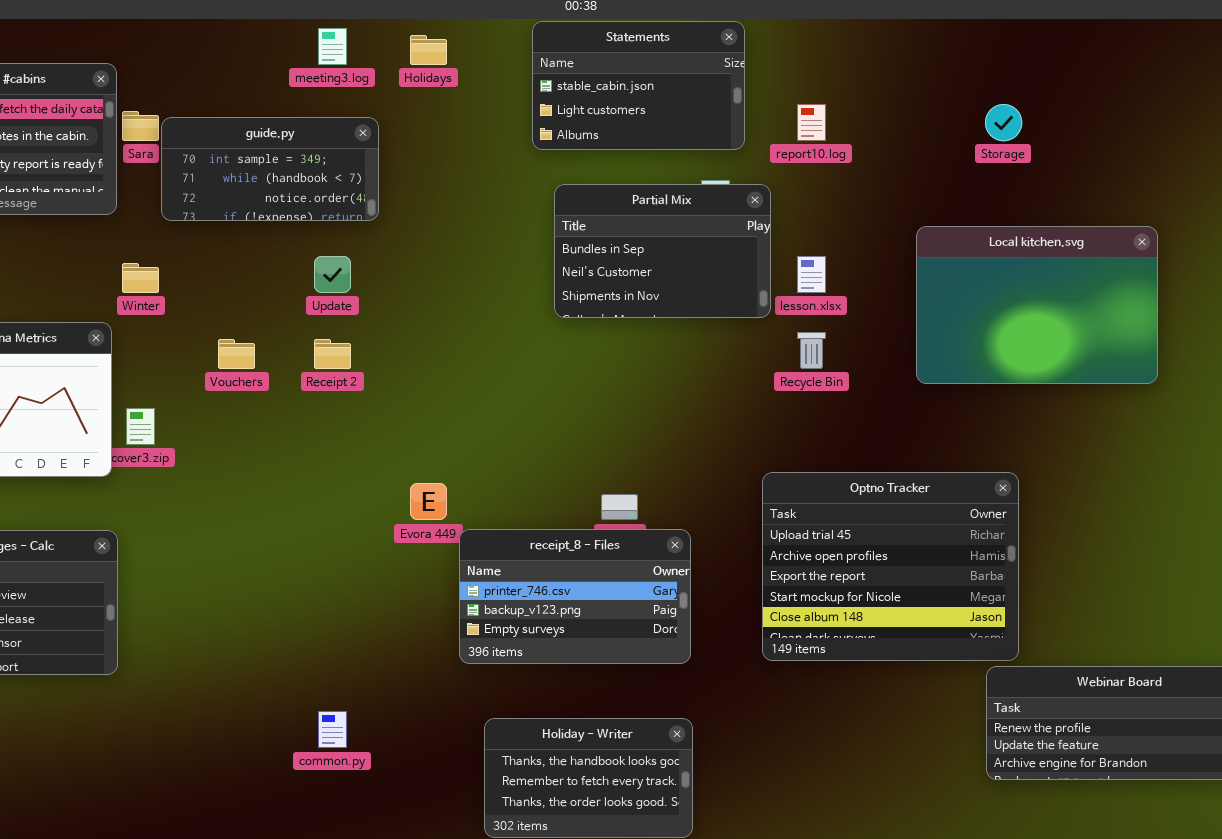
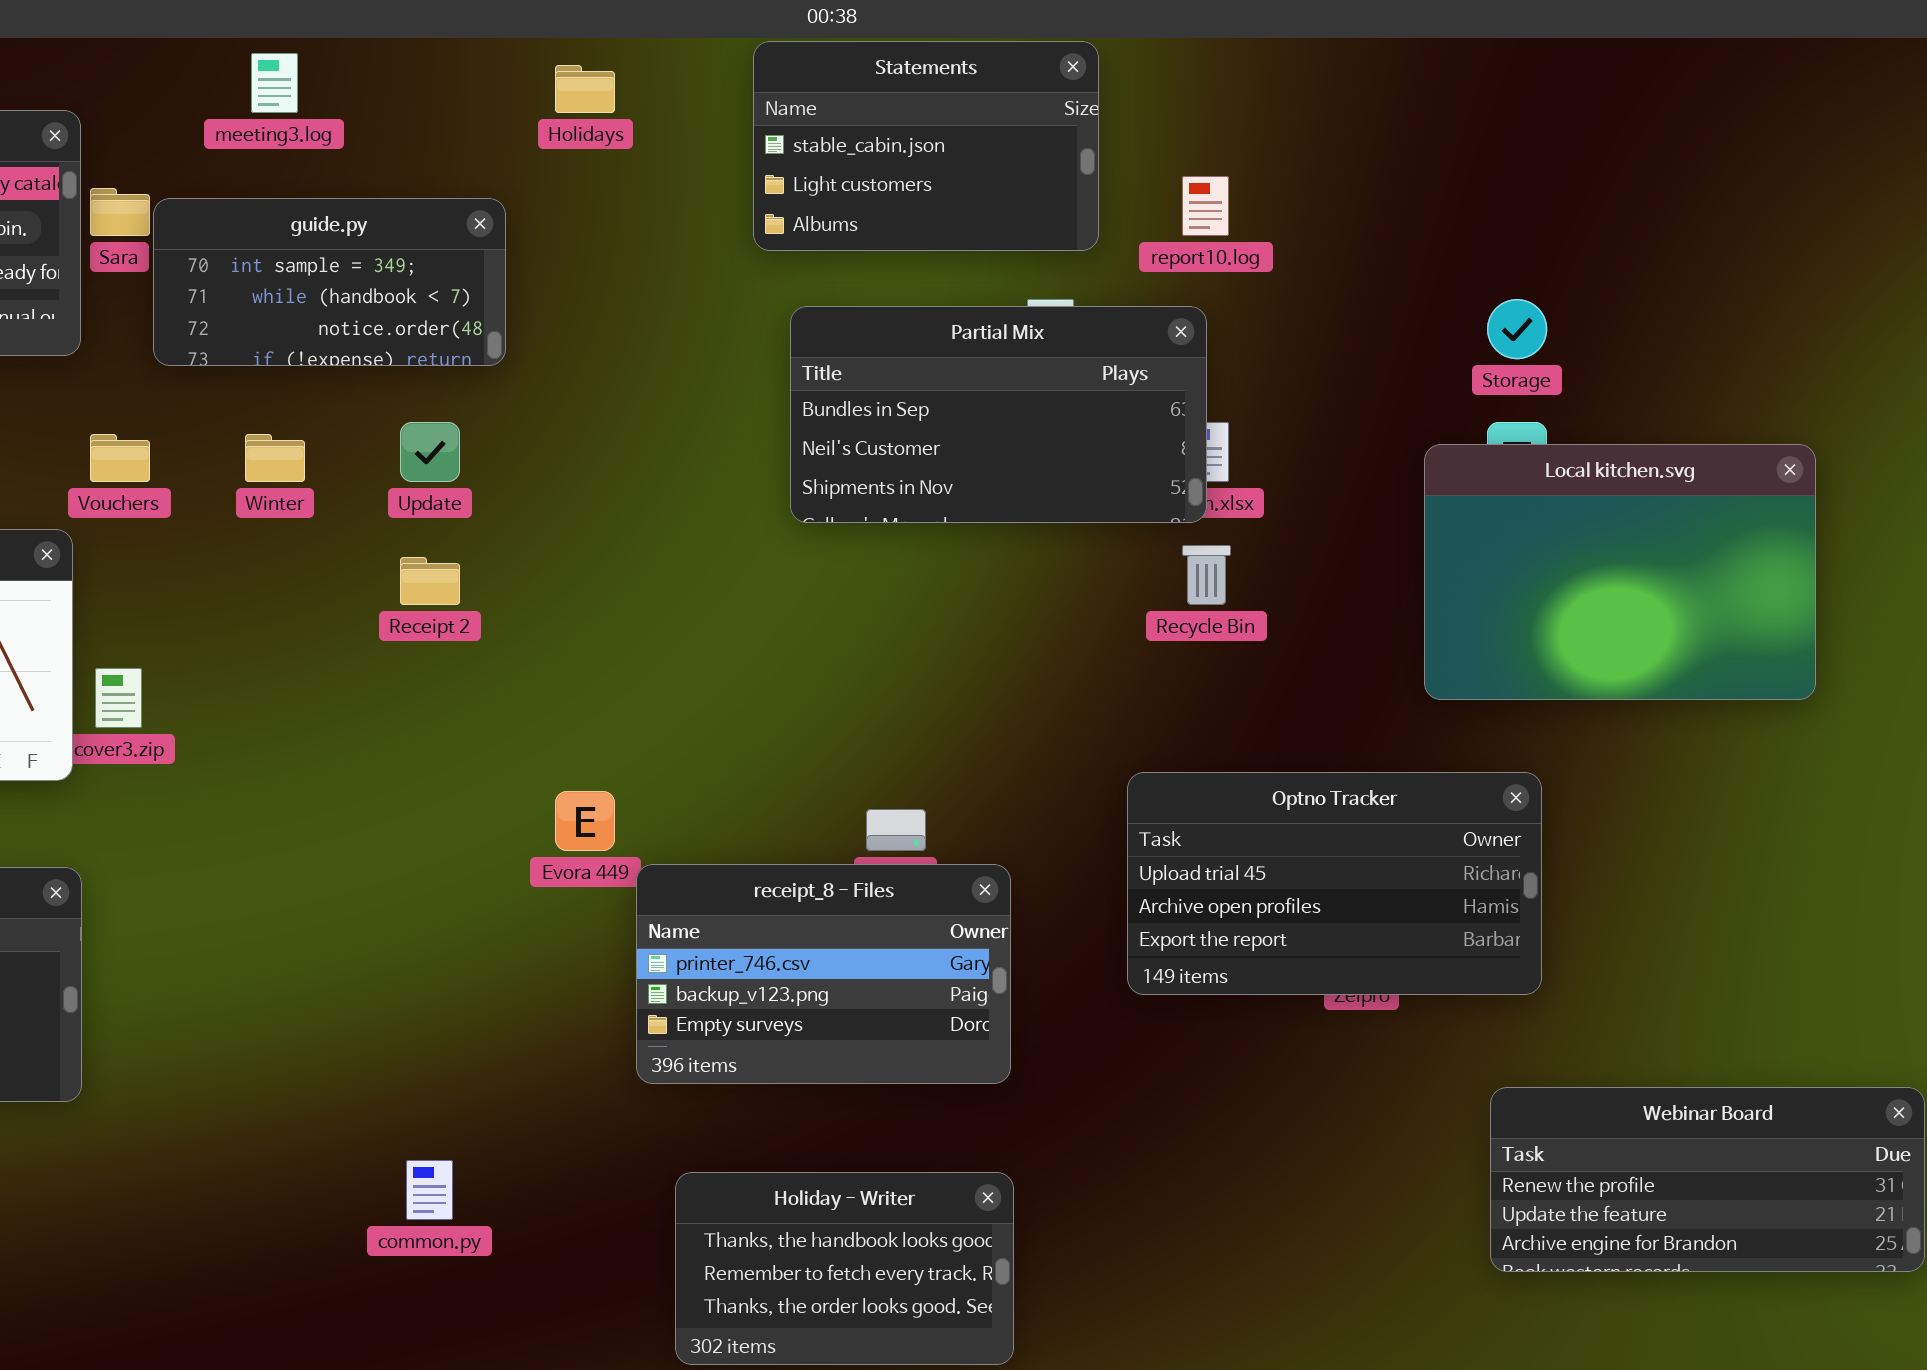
meeting3.log: [318,28,347,65] -> [251,53,298,113], moved
Storage: [985,104,1022,141] -> [1487,299,1547,359], moved
Partial Mix: [554,184,771,318] -> [790,306,1207,523], resized
Local kitchen.svg: [916,226,1158,384] -> [1424,444,1816,700], moved
Winter: [122,263,159,293] -> [245,434,305,482], moved
Vouchers: [218,339,255,369] -> [90,434,150,482], moved
Optno Tracker: [762,472,1019,661] -> [1127,772,1542,995], resized

